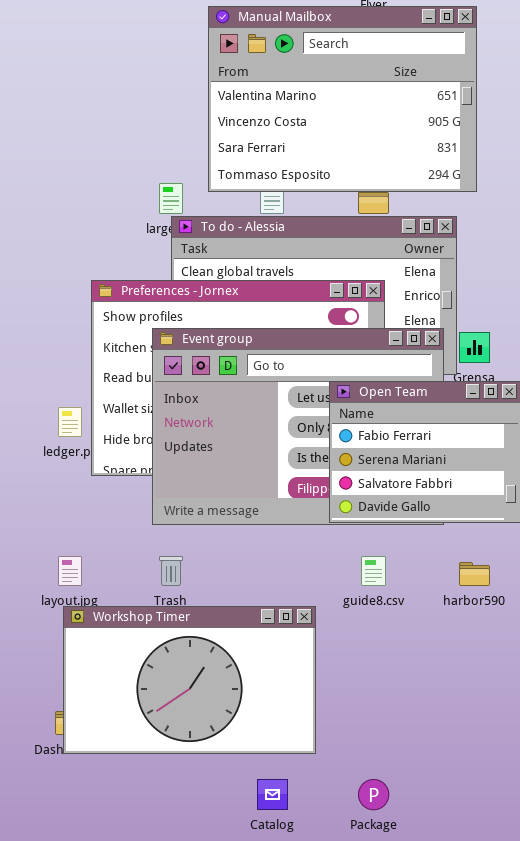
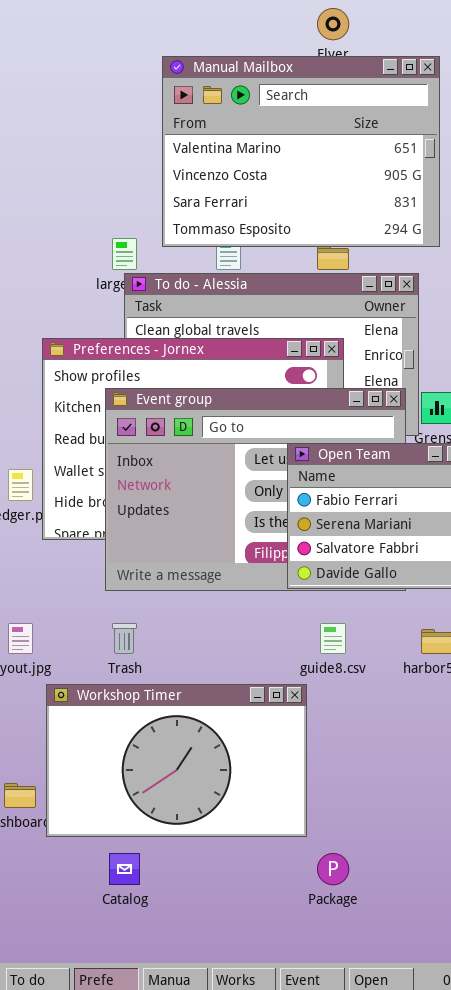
Workshop Timer: [63,606,316,754] -> [46,684,307,837], moved
Catalog: [257,779,288,810] -> [109,853,140,885], moved

